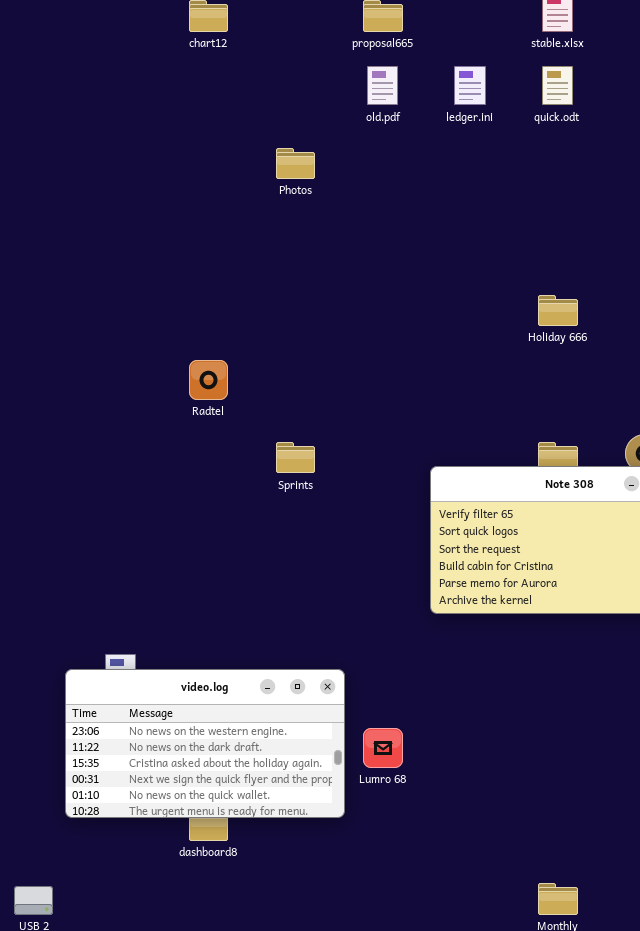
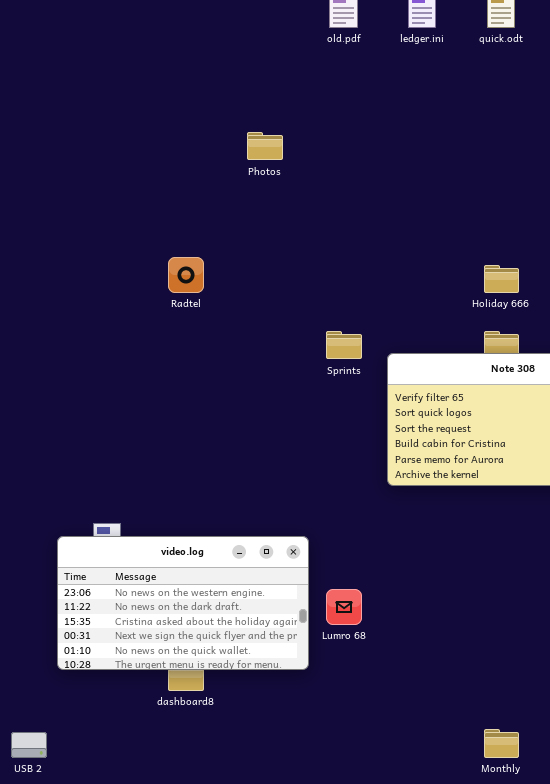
Photos: [276,148,315,179] -> [247,132,283,160], moved
Holiday 666: [538,295,578,326] -> [484,265,519,293], moved
Sprints: [276,442,315,473] -> [326,331,362,359], moved

